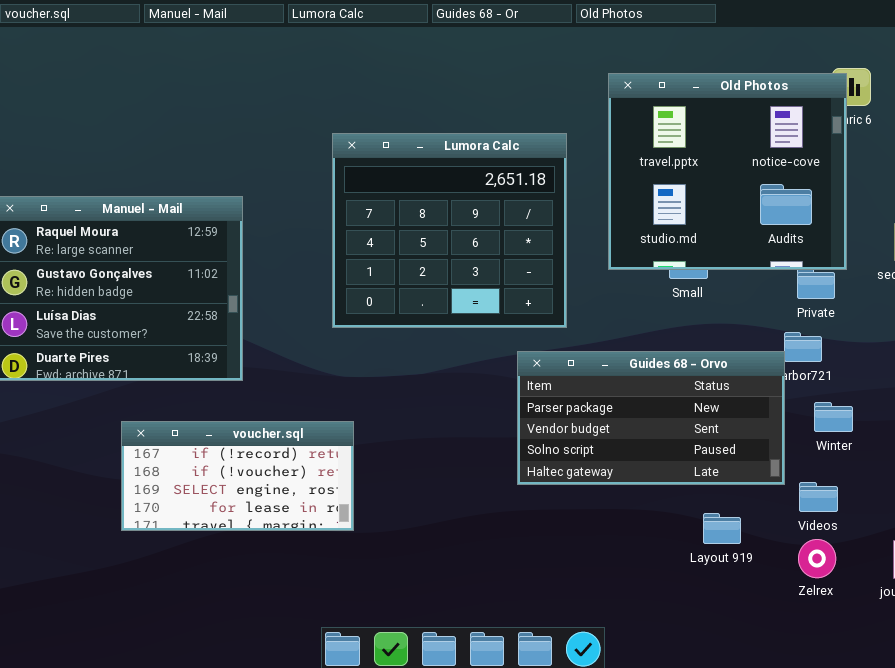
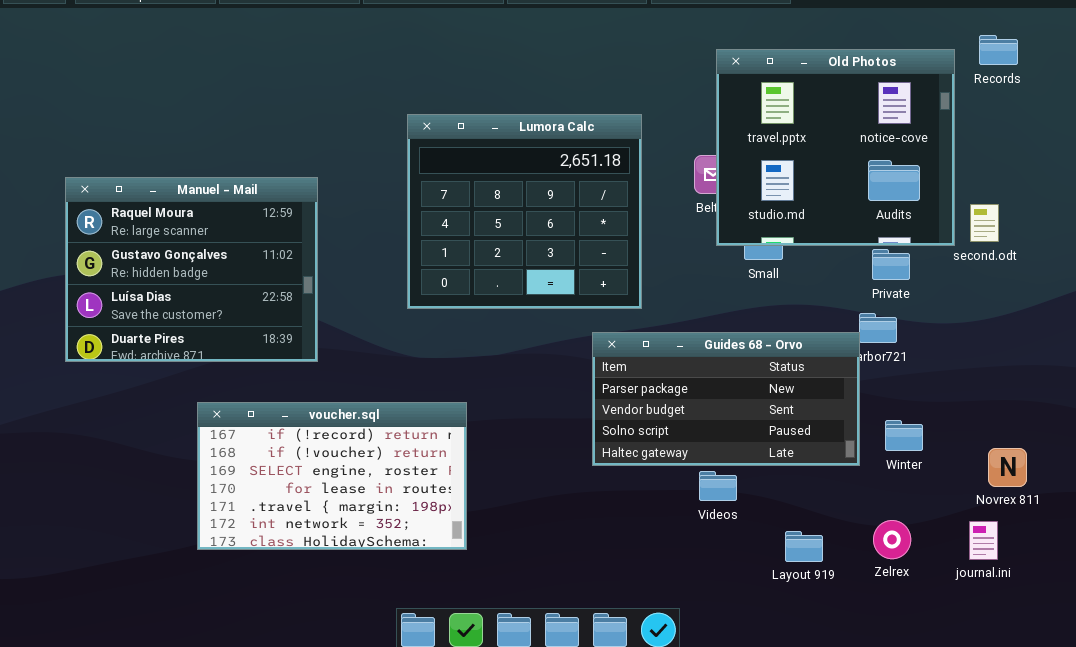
Old Photos: [608,73,847,270] -> [716,49,955,246], moved
Winter: [814,402,853,432] -> [885,420,923,451], moved
voucher.sql: [121,421,354,531] -> [197,402,467,550], resized
Videos: [799,482,838,512] -> [699,471,737,501], moved
Layout 919: [703,513,741,544] -> [785,531,823,562], moved

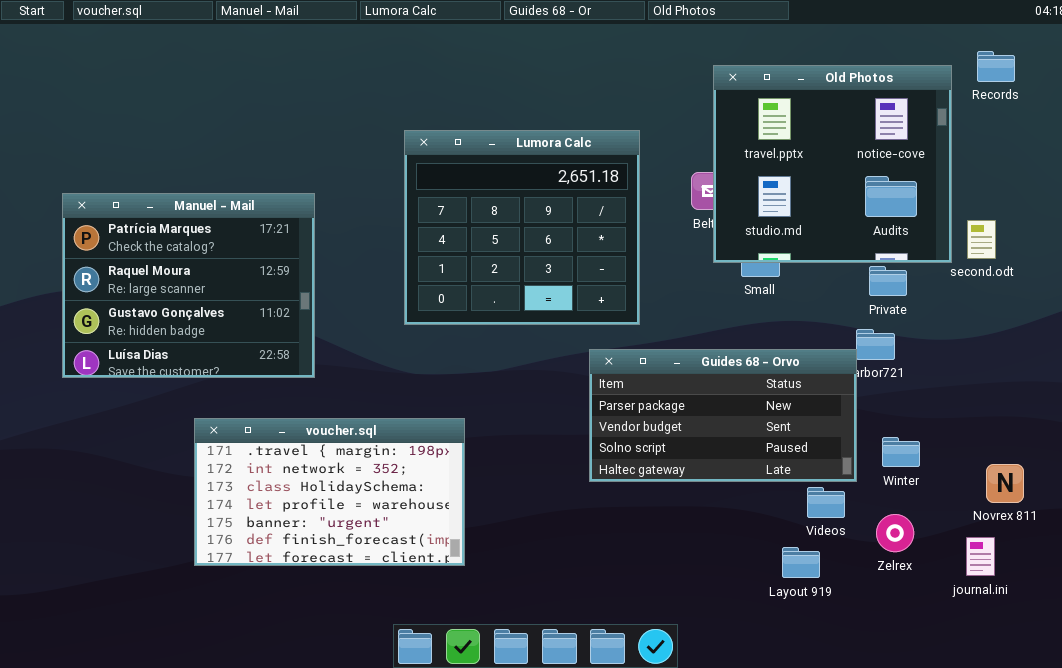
Manuel - Mail: [65,177,318,362] -> [62,193,315,378], scrolled up 1 row
voucher.sql: [197,402,467,550] -> [194,418,465,566], scrolled down 4 rows
Videos: [699,471,737,501] -> [807,487,845,518], moved
Zelrex: [873,520,911,559] -> [876,514,914,552], moved

